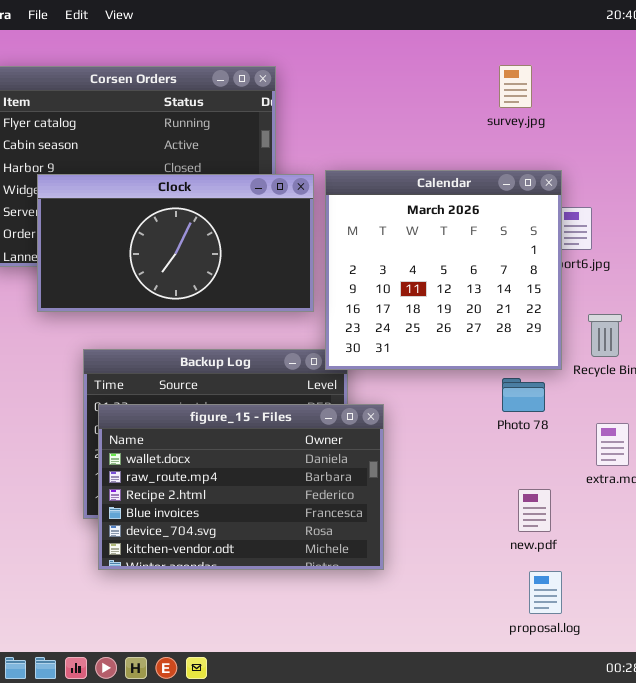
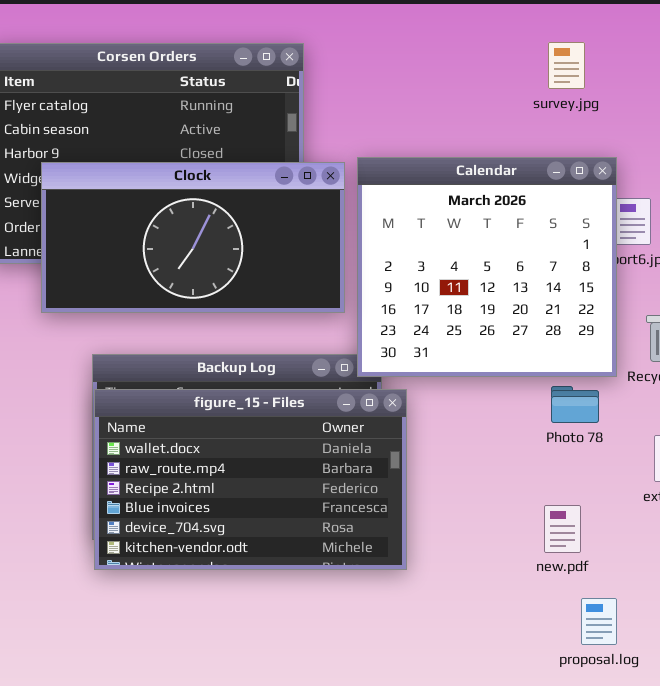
figure_15 - Files: [98,404,384,570] -> [94,389,407,570], moved
new.pdf: [518,489,551,532] -> [544,505,581,553], moved

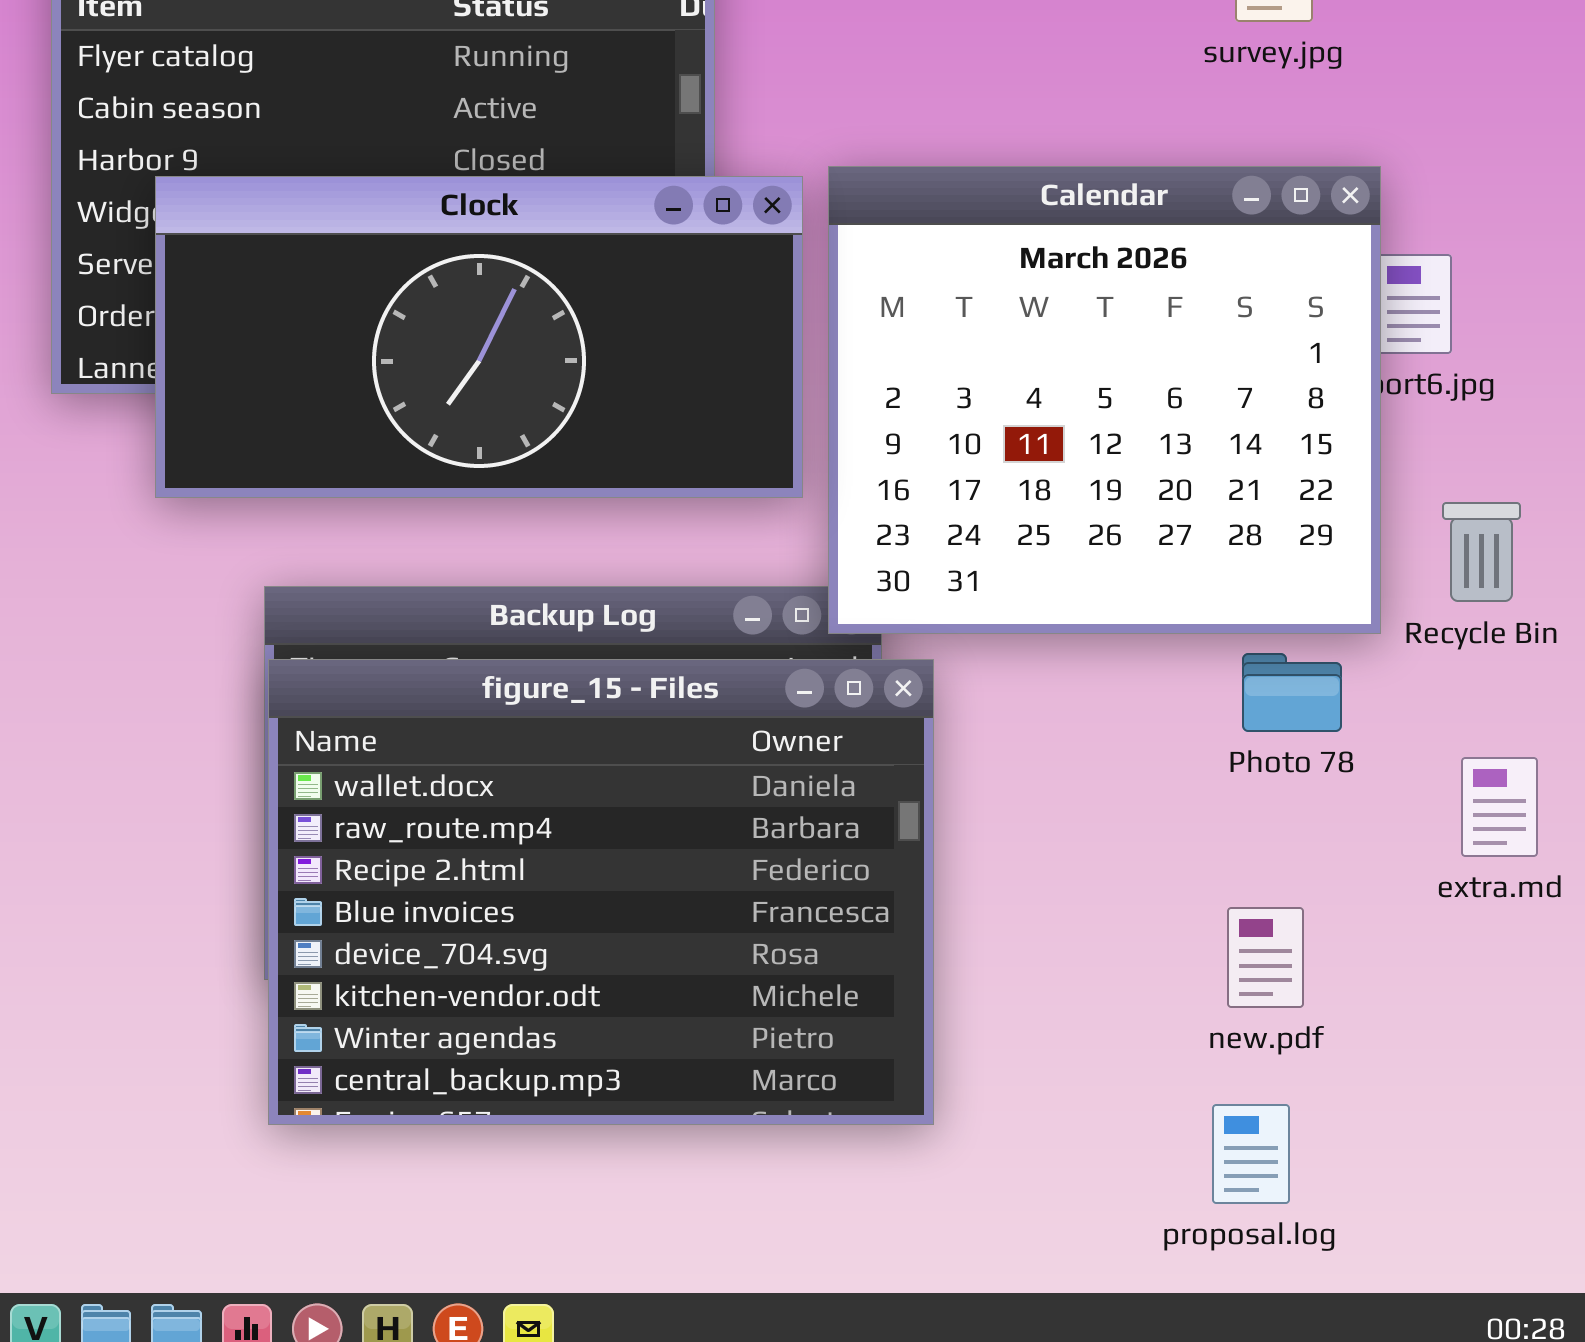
figure_15 - Files: [94,389,407,570] -> [268,659,934,1125], resized
proposal.log: [581,598,617,645] -> [1212,1104,1290,1204], moved

